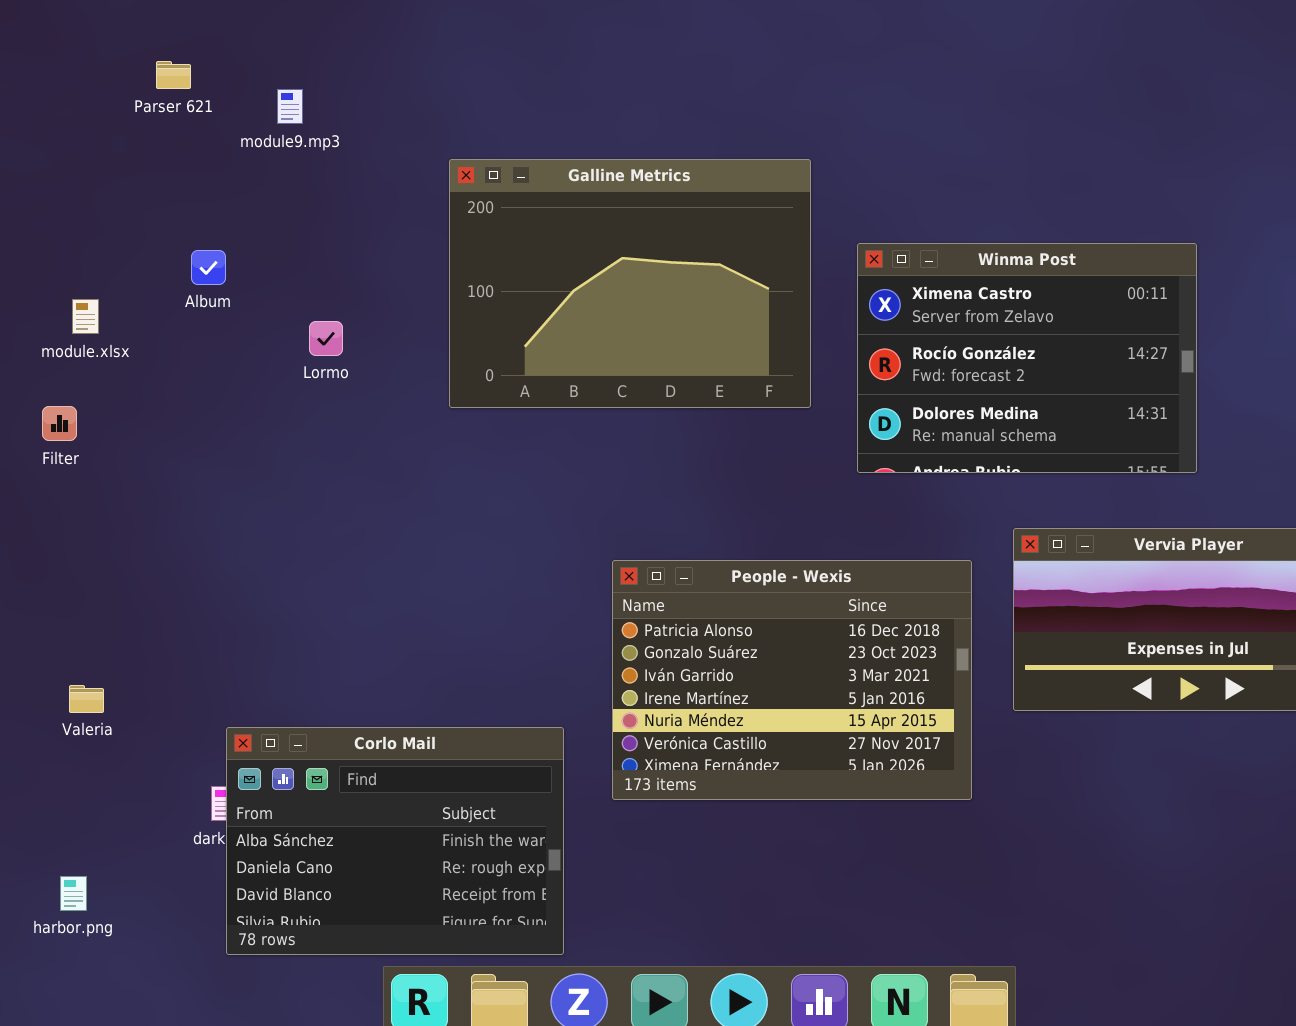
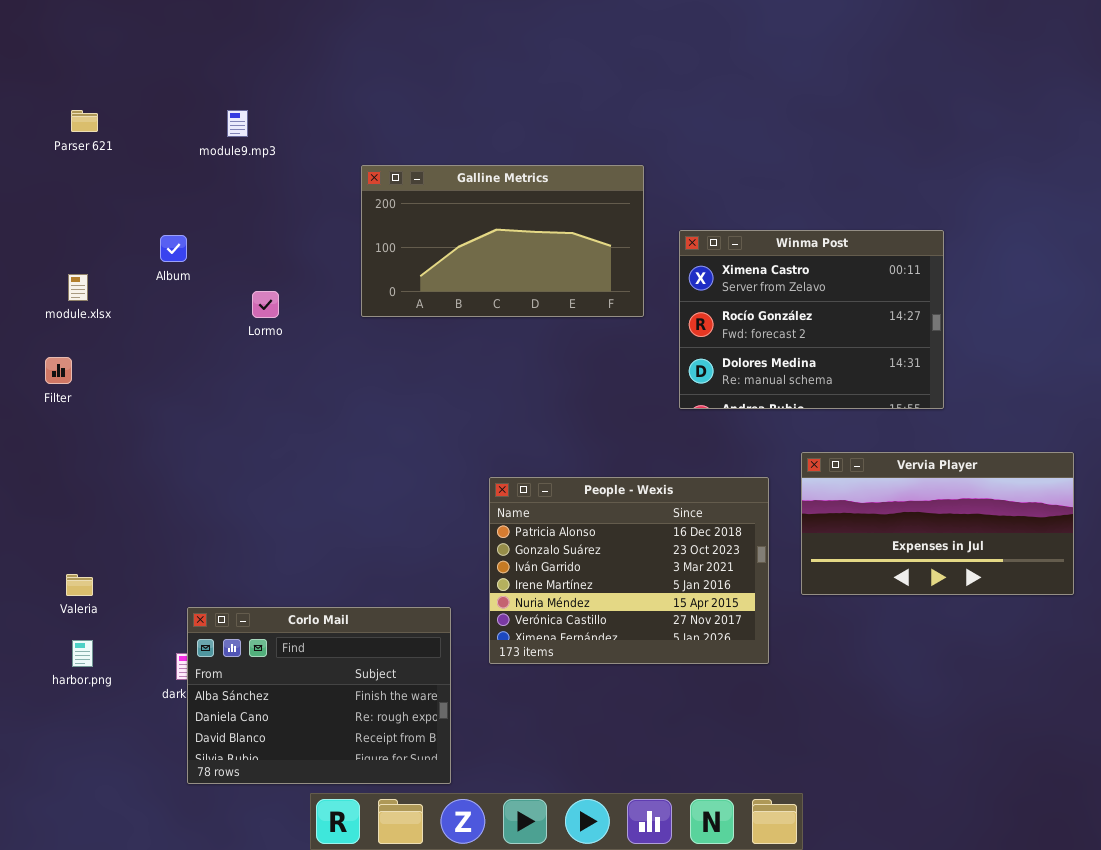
Parser 621: [156,61,191,89] -> [71,110,98,132], moved
Galline Metrics: [449,159,811,408] -> [361,165,644,317], resized
harbor.png: [60,876,87,911] -> [72,640,93,667], moved

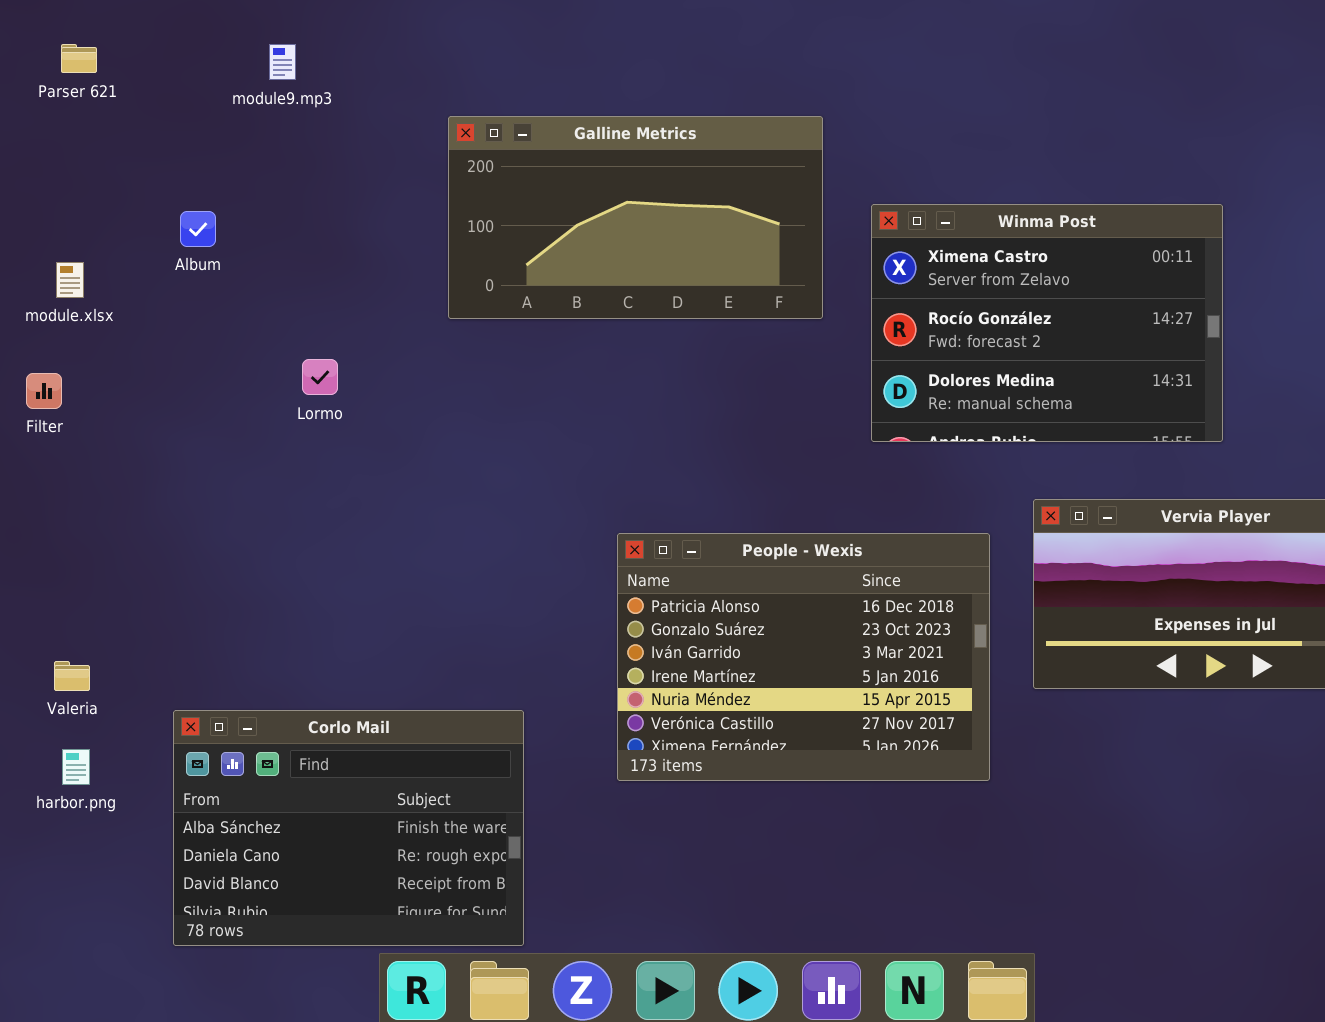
Lormo: [252,291,279,318] -> [302,359,338,395], moved
Corlo Mail: [187,607,451,784] -> [173,710,524,946], moved

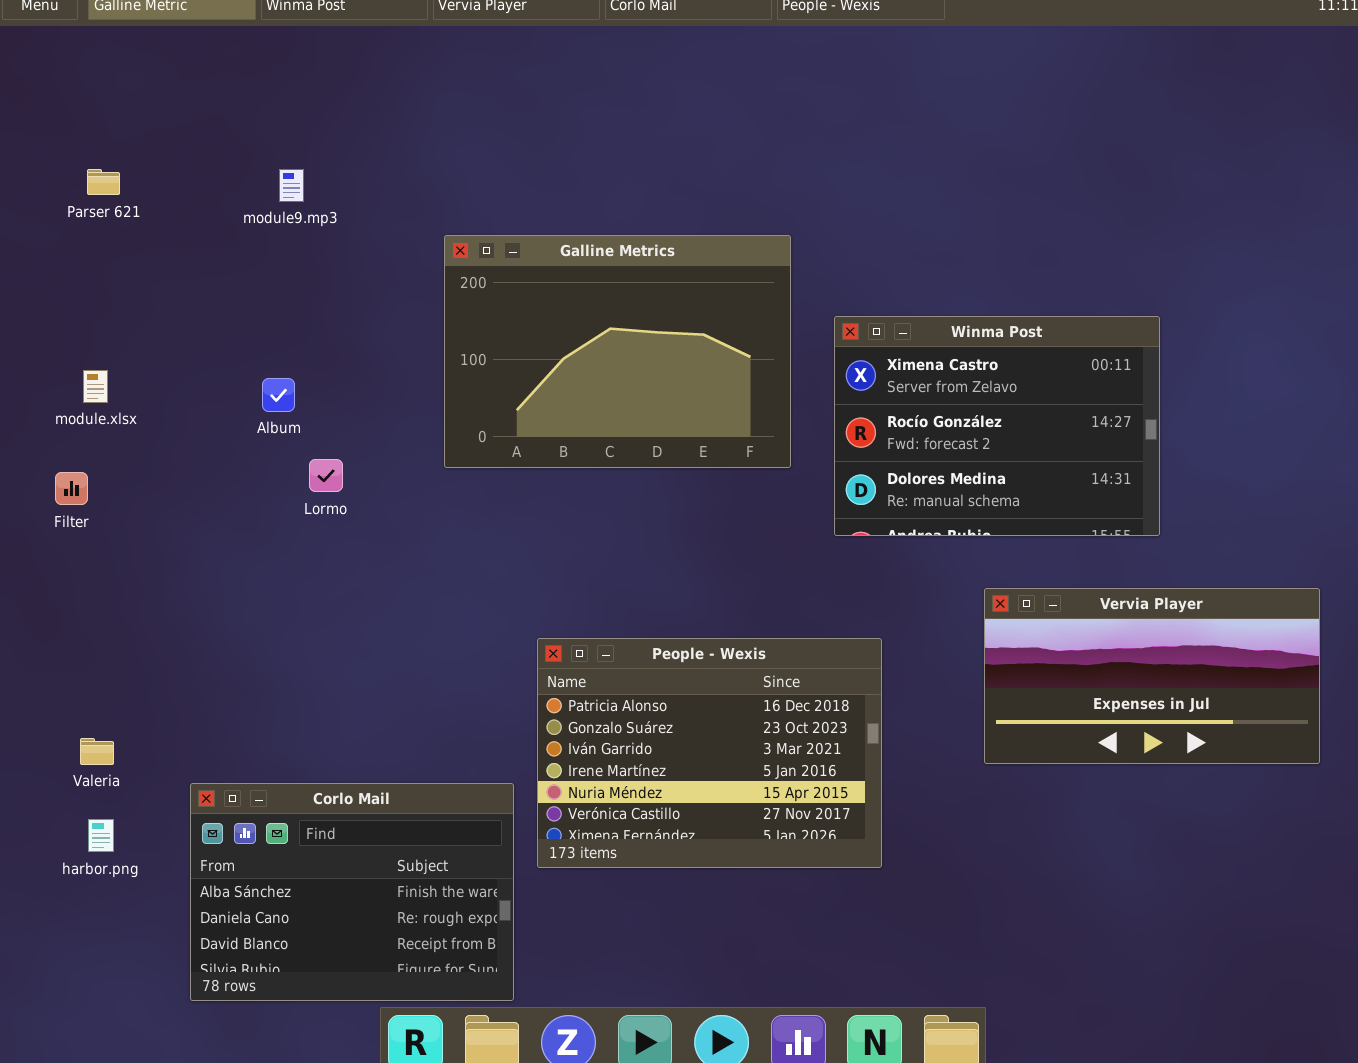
Galline Metrics: [448,116,823,319] -> [444,235,791,468], resized
Album: [180,211,216,247] -> [262,378,295,412], moved
People - Wexis: [617,533,990,781] -> [537,638,882,868], moved

